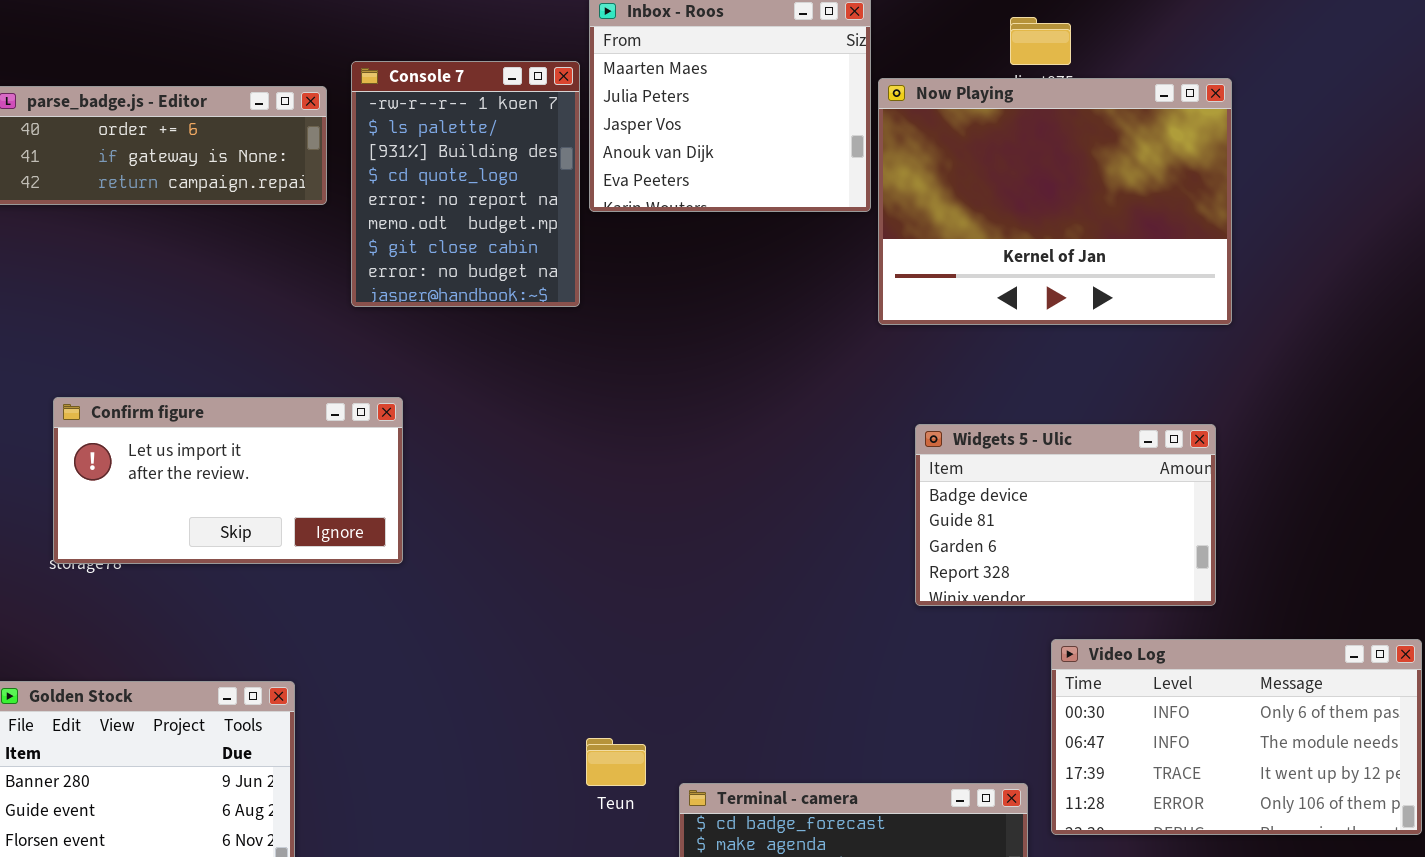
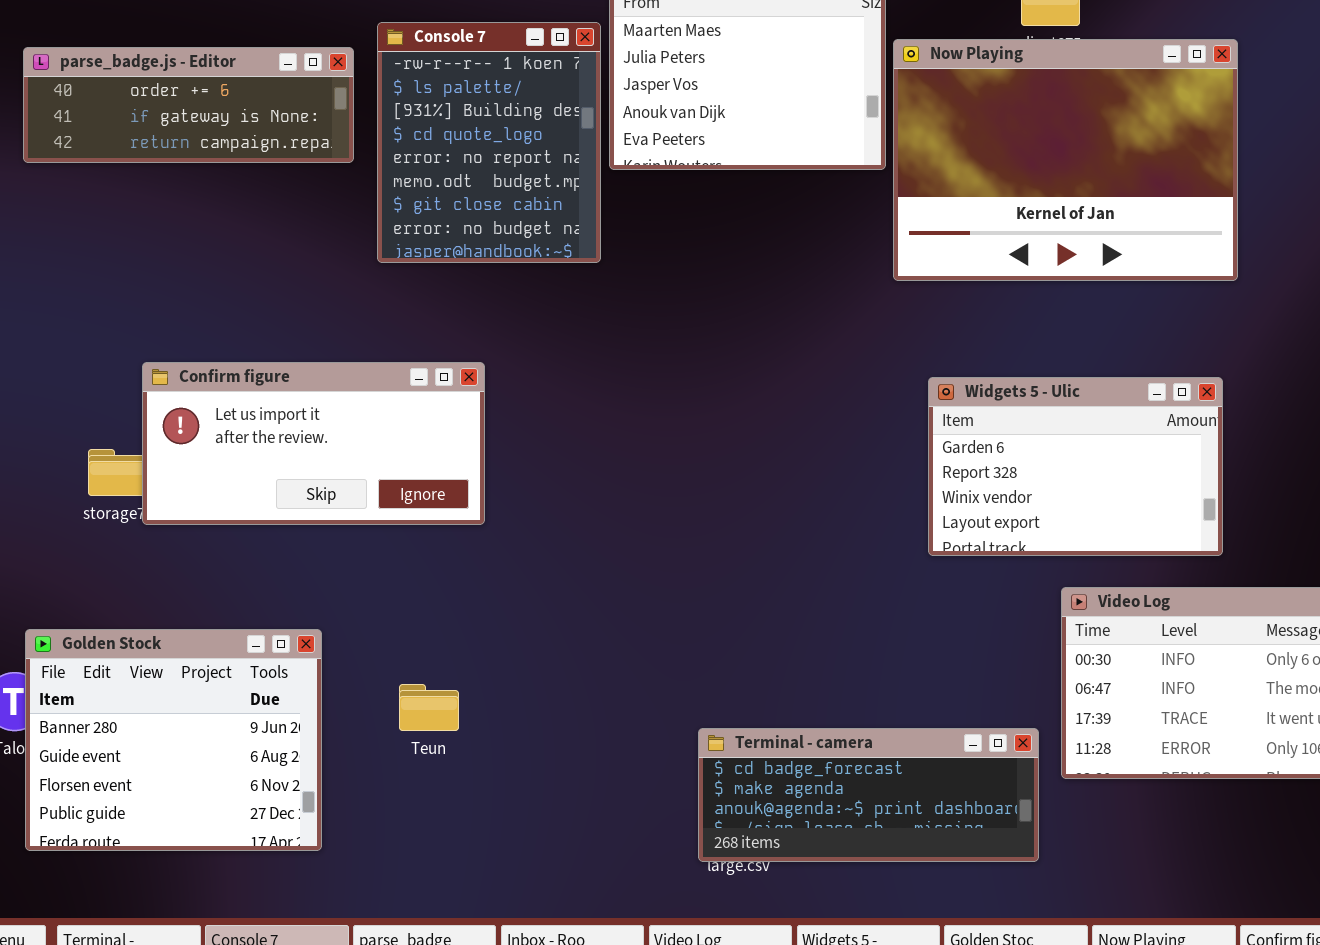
Confirm figure: [53,397,403,564] -> [142,362,485,525], moved
Widgets 5 - Ulic: [915,424,1216,606] -> [928,377,1223,556], scrolled down 2 rows
Teun: [586,738,646,786] -> [399,684,459,731], moved

